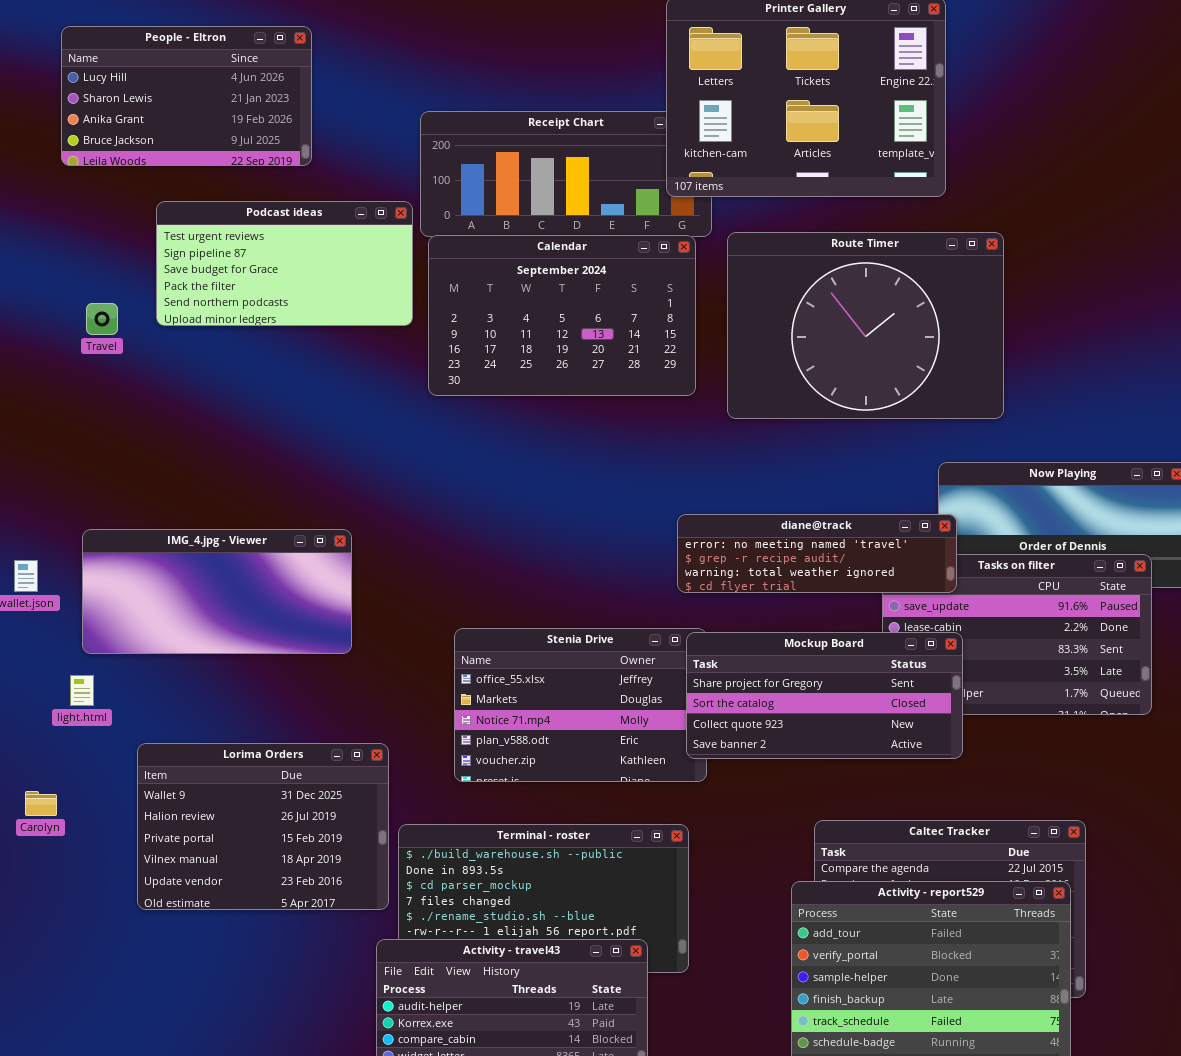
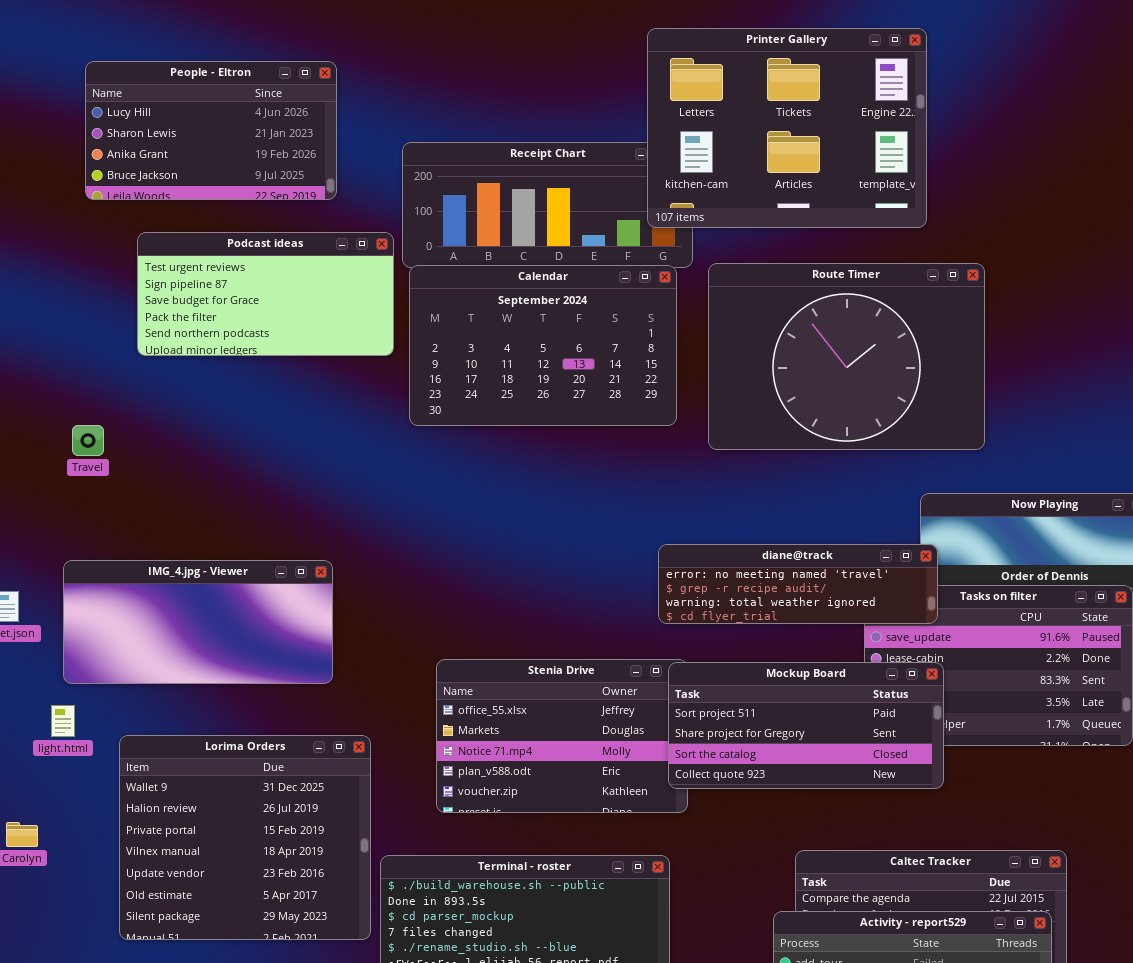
People - Eltron: [61,26,312,166] -> [85,61,337,200], moved
Travel: [86,303,118,335] -> [72,425,104,456], moved
Mockup Board: [686,632,963,759] -> [668,662,944,789], scrolled up 1 row
Lorima Orders: [137,743,389,910] -> [119,735,371,940], resized

